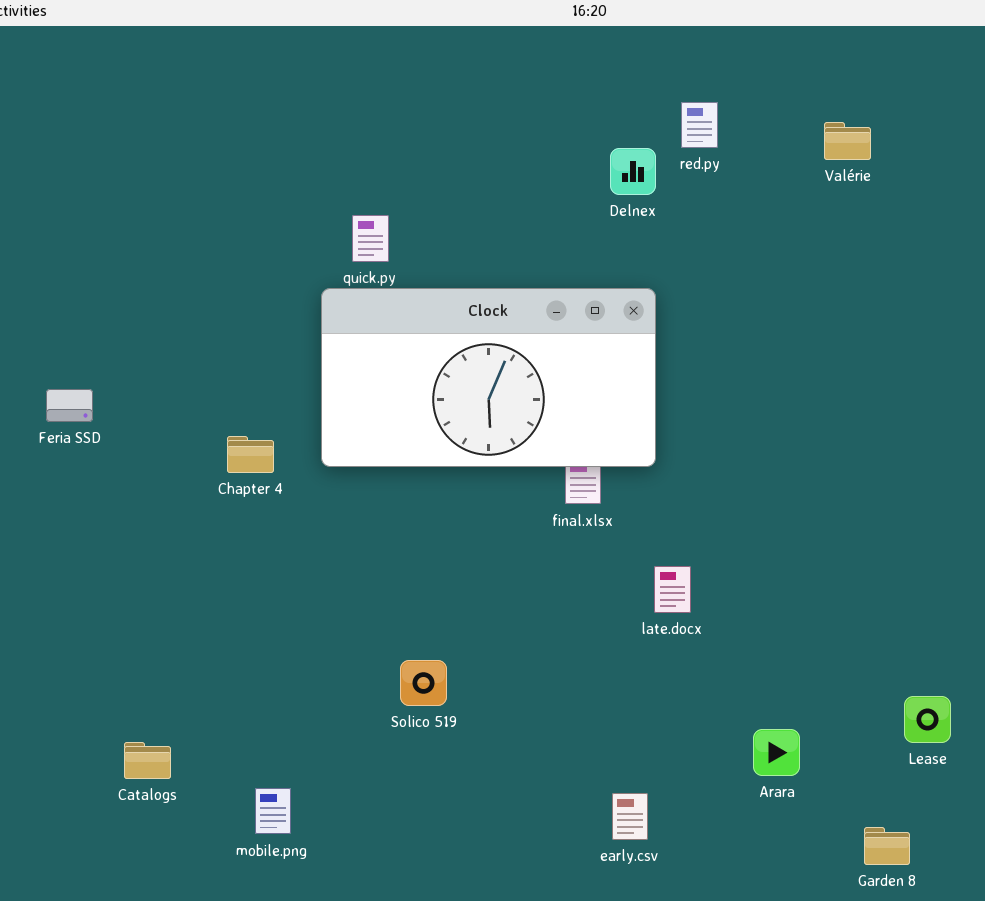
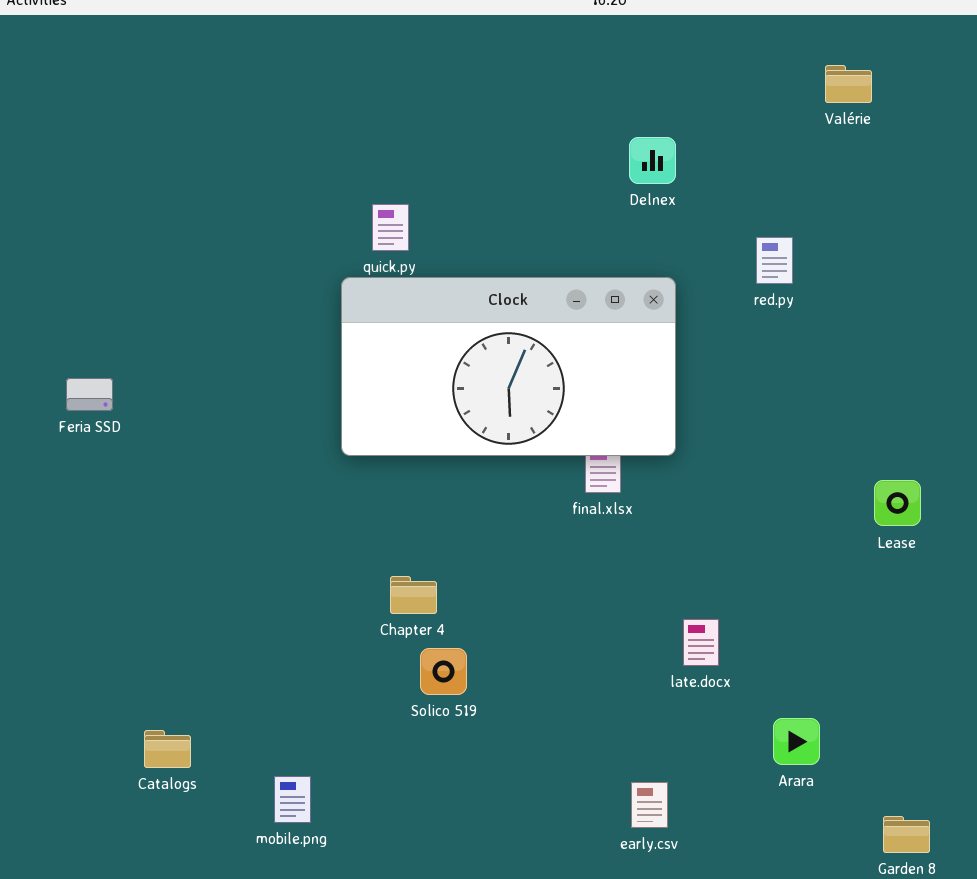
red.py: [681,102,718,148] -> [756,237,793,284], moved
Valérie: [824,122,871,160] -> [825,65,872,103], moved
Chapter 4: [227,436,274,473] -> [390,576,437,614], moved
late.docx: [654,566,691,613] -> [683,619,719,666], moved
Lease: [904,696,951,743] -> [874,480,921,526], moved

